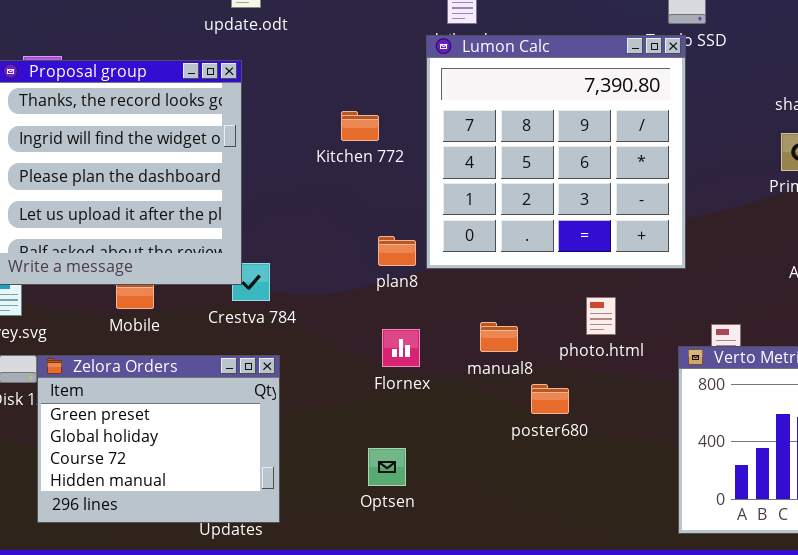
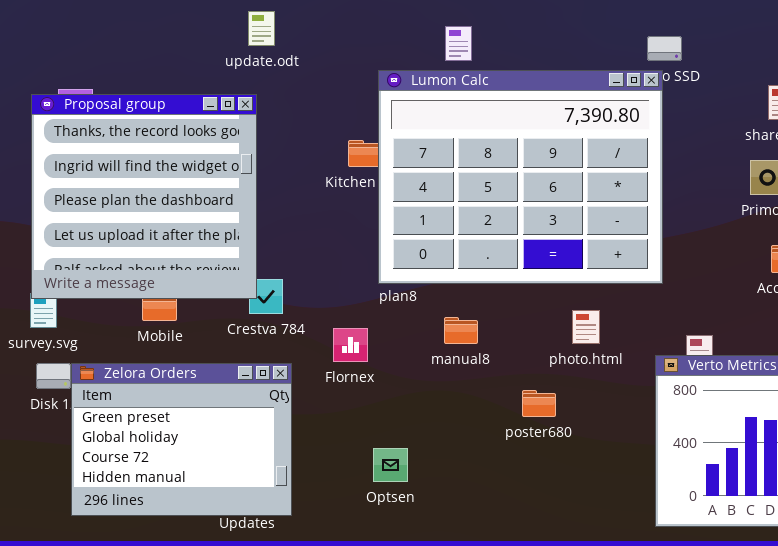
Lumon Calc: [426,35,686,269] -> [378,70,663,284], resized
manual8: [480,322,518,352] -> [444,317,478,344], moved
Flornex: [382,329,420,367] -> [333,328,368,362], moved

